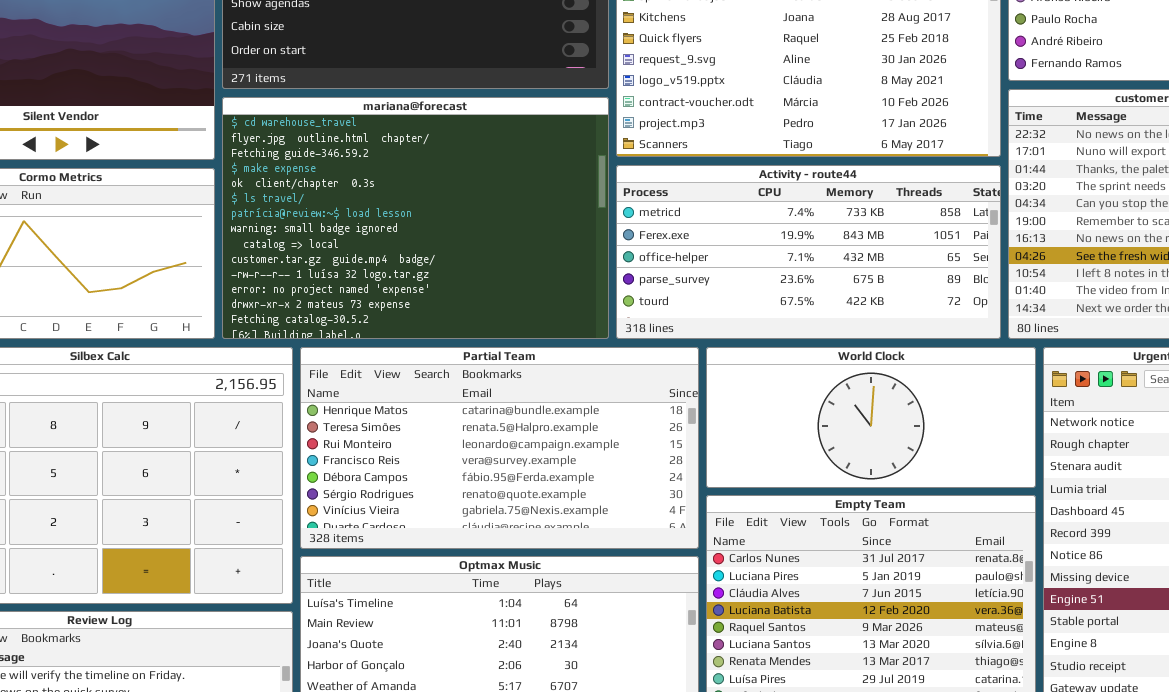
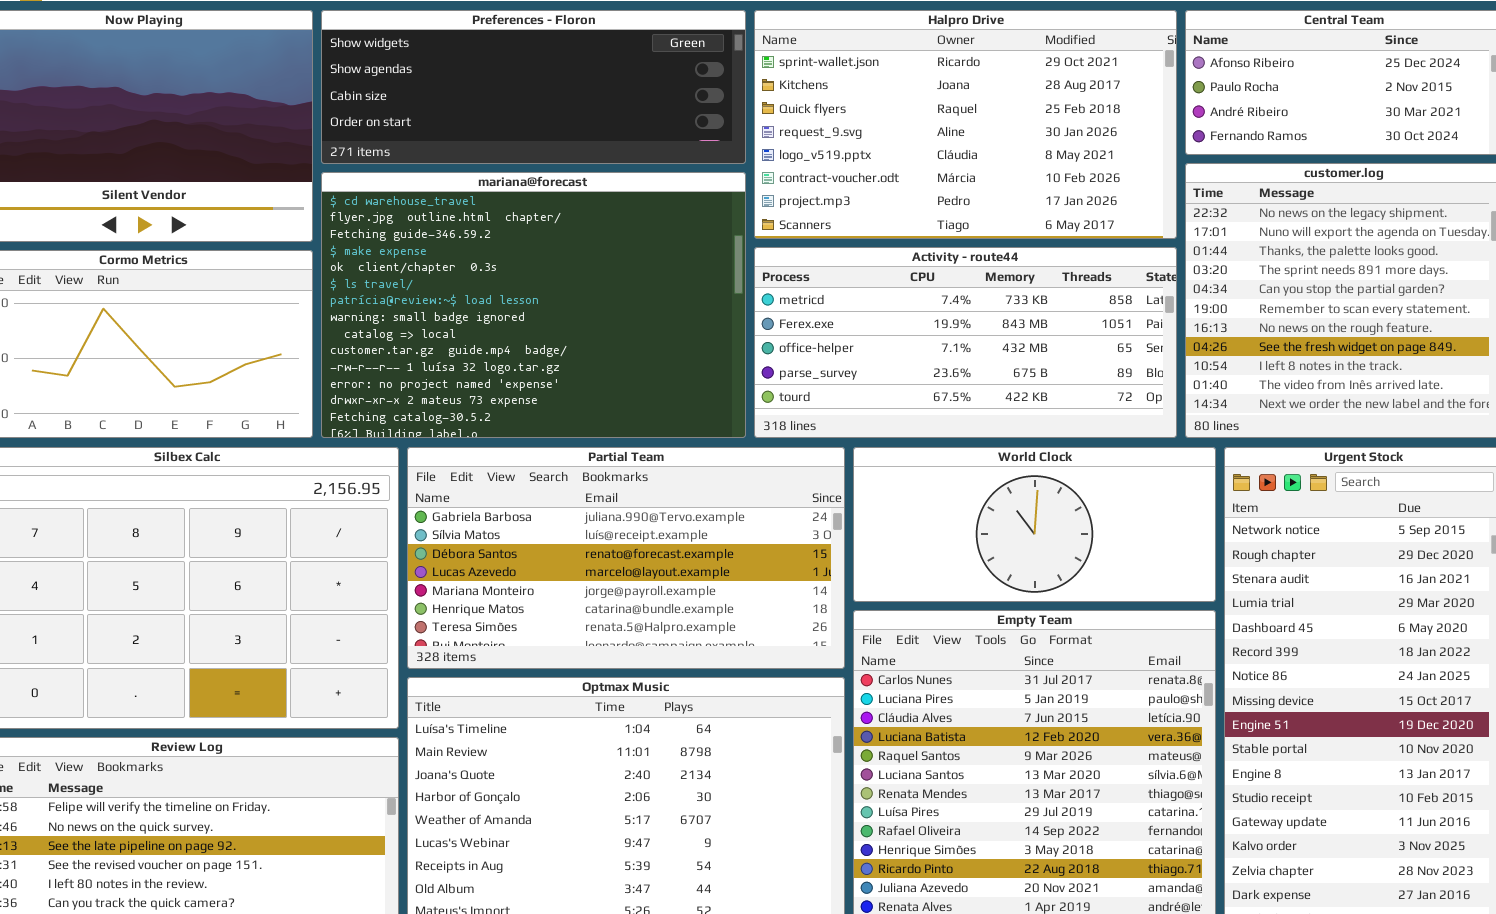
Partial Team: [300,347,699,549] -> [407,447,845,669], scrolled up 5 rows

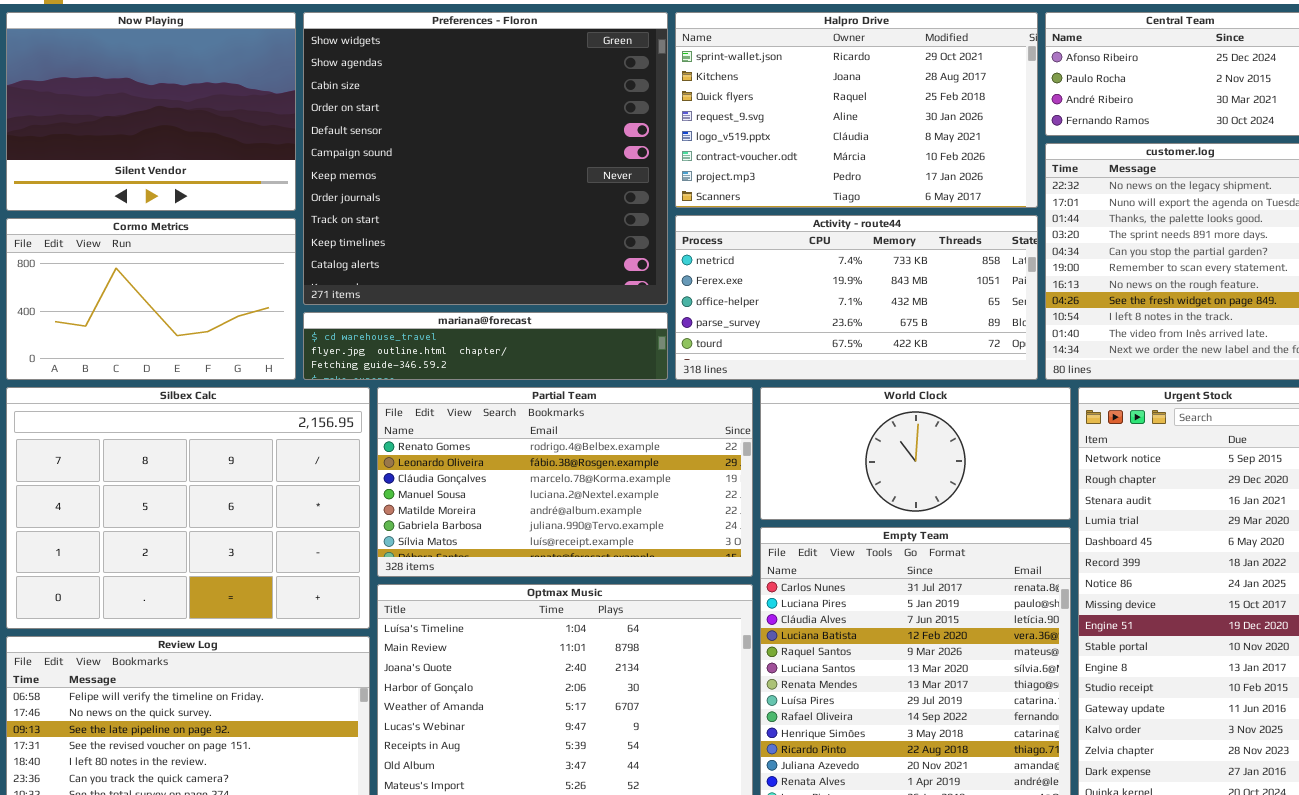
Preferences - Floron: [321,10,746,164] -> [303,12,668,305], resized
mariana@forecast: [321,172,746,438] -> [303,312,668,380], resized
Partial Team: [407,447,845,669] -> [377,387,753,577], scrolled up 5 rows

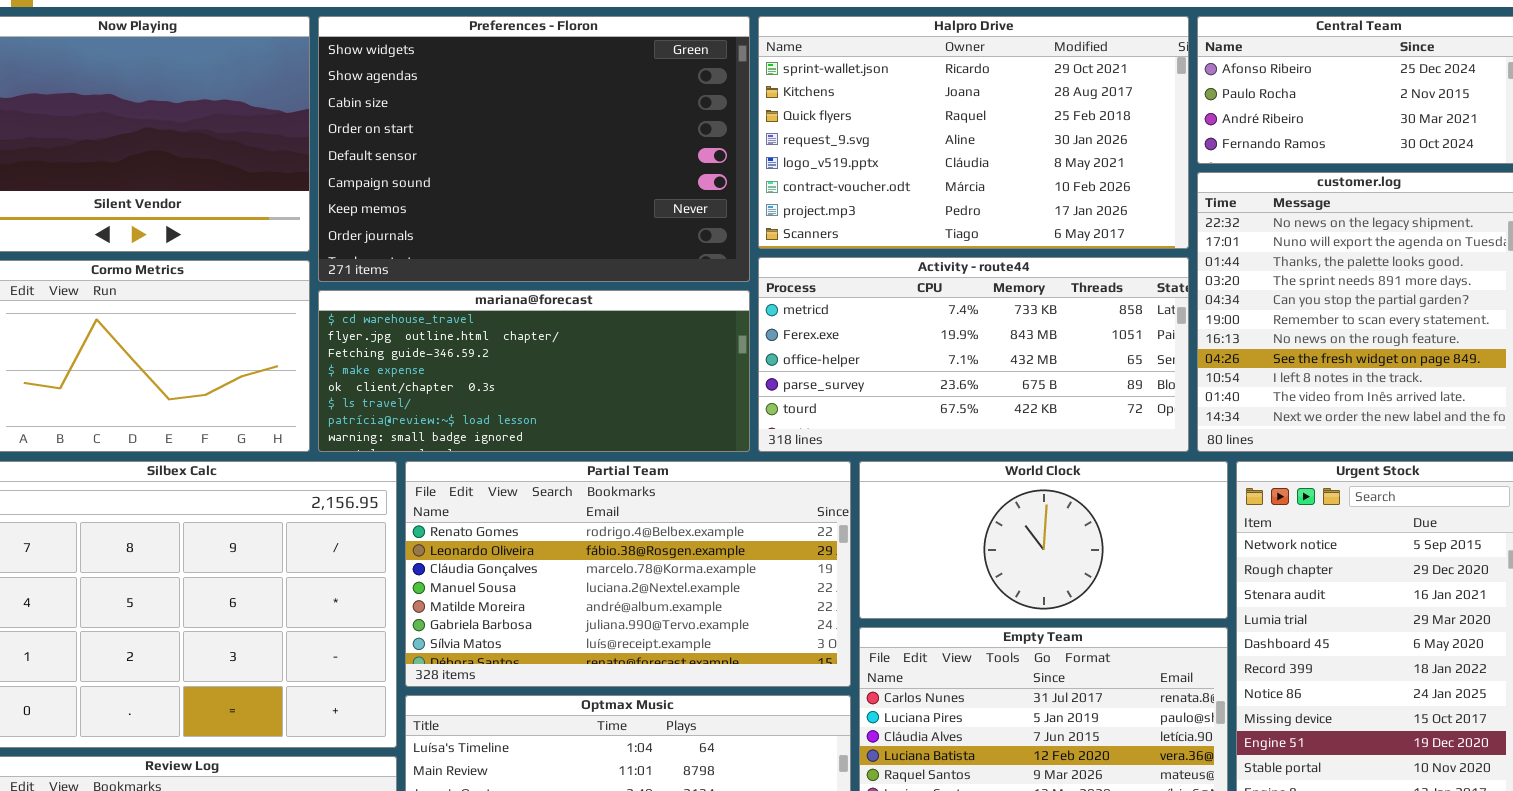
Preferences - Floron: [303,12,668,305] -> [318,16,750,282], resized
mariana@forecast: [303,312,668,380] -> [318,290,750,452], resized

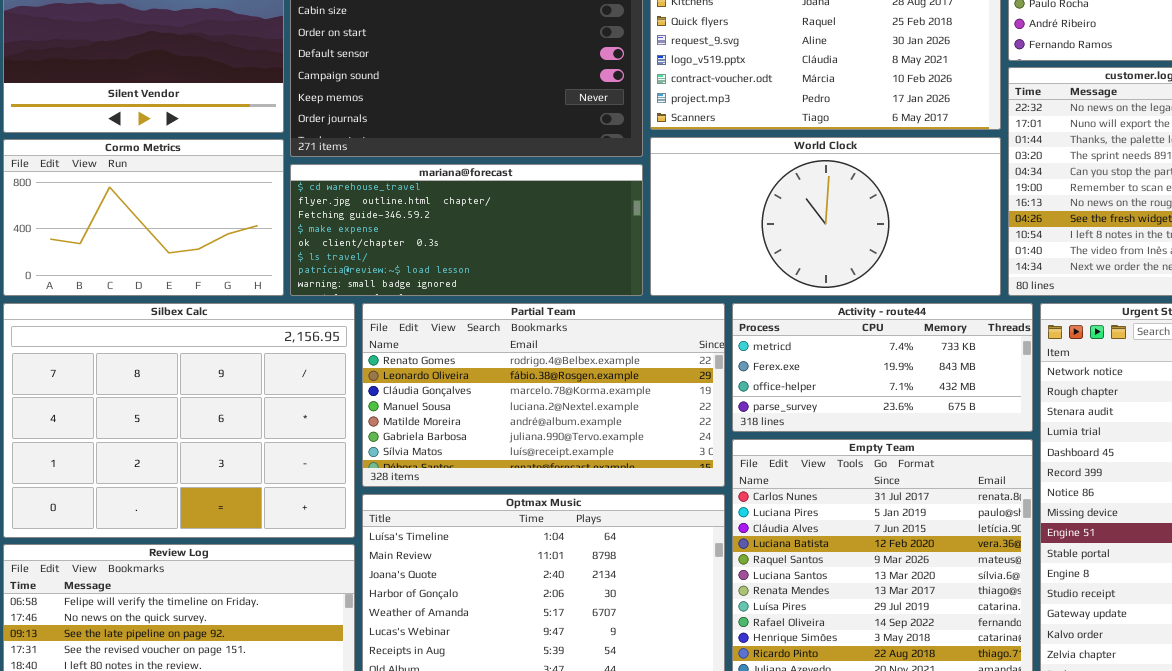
Activity - route44: [758,257,1189,452] -> [732,303,1033,432], moved, resized
World Clock: [859,461,1228,619] -> [650,137,1001,296], moved, resized

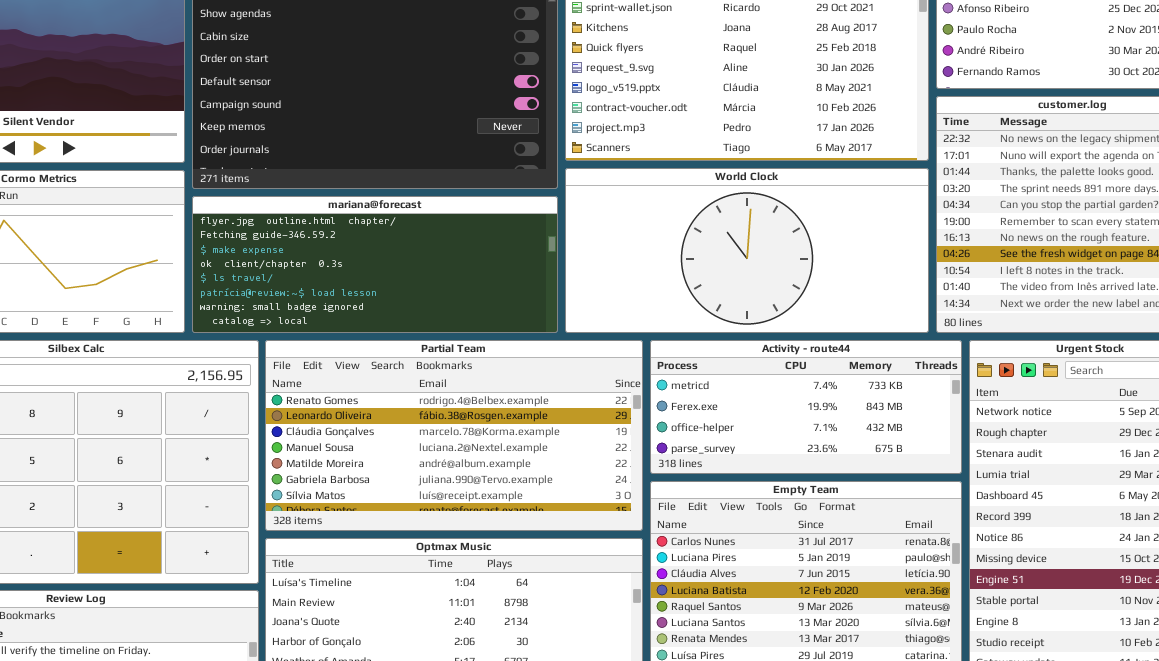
mariana@forecast: [290,164,643,296] -> [192,196,558,333], scrolled down 1 row

